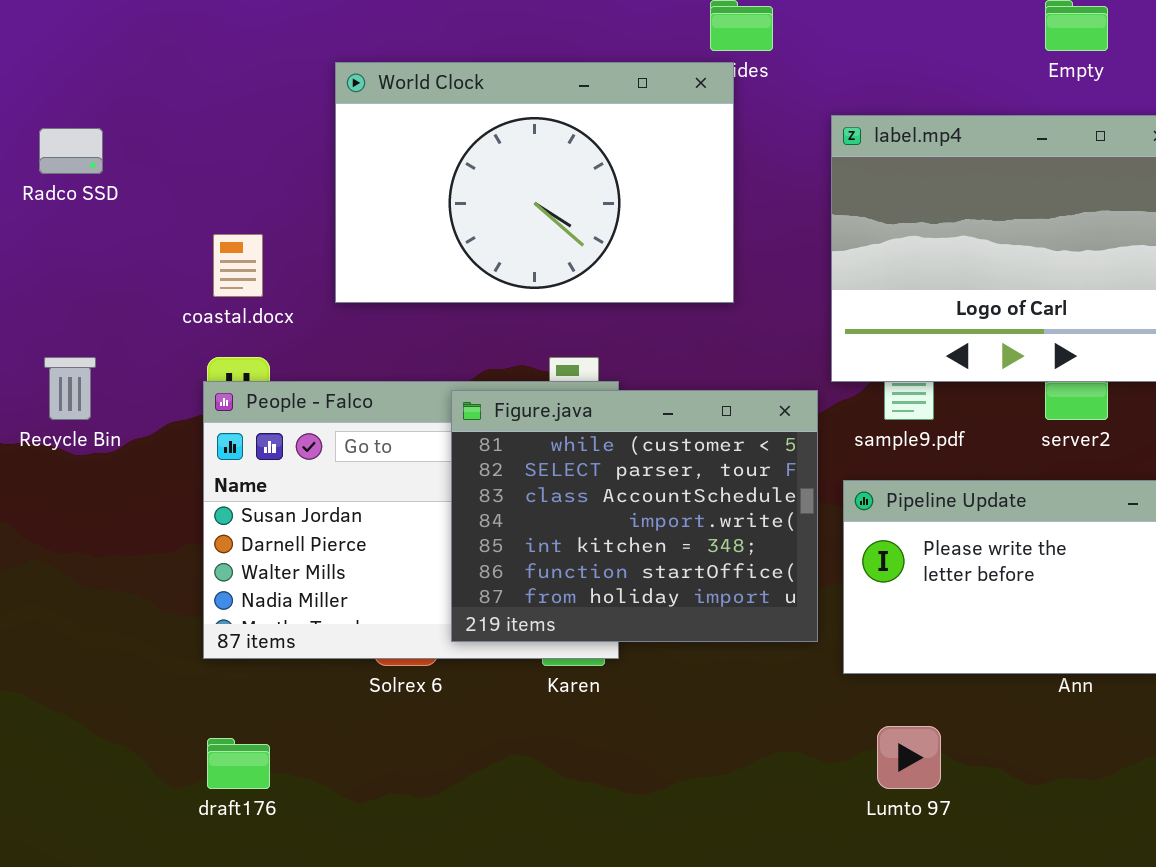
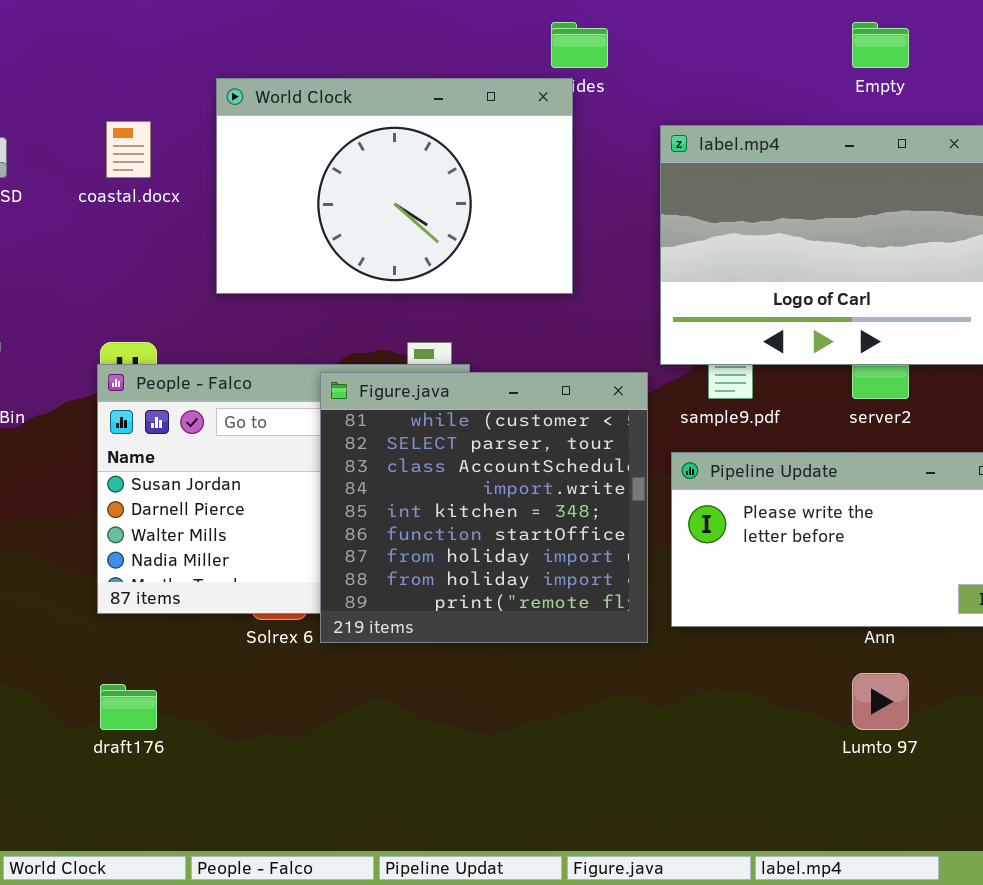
coastal.docx: [213,234,263,297] -> [106,121,151,178], moved
Figure.java: [451,390,818,642] -> [320,372,648,643], resized
Lumto 97: [877,726,941,789] -> [852,673,909,730], moved

